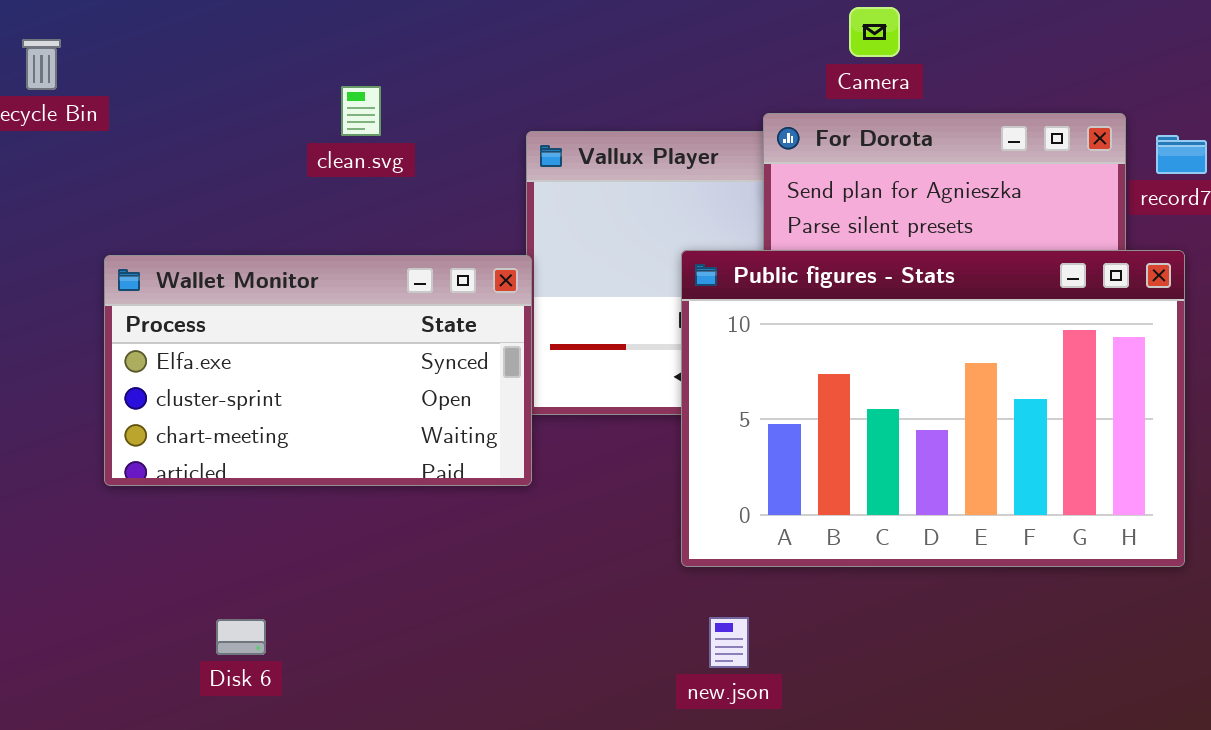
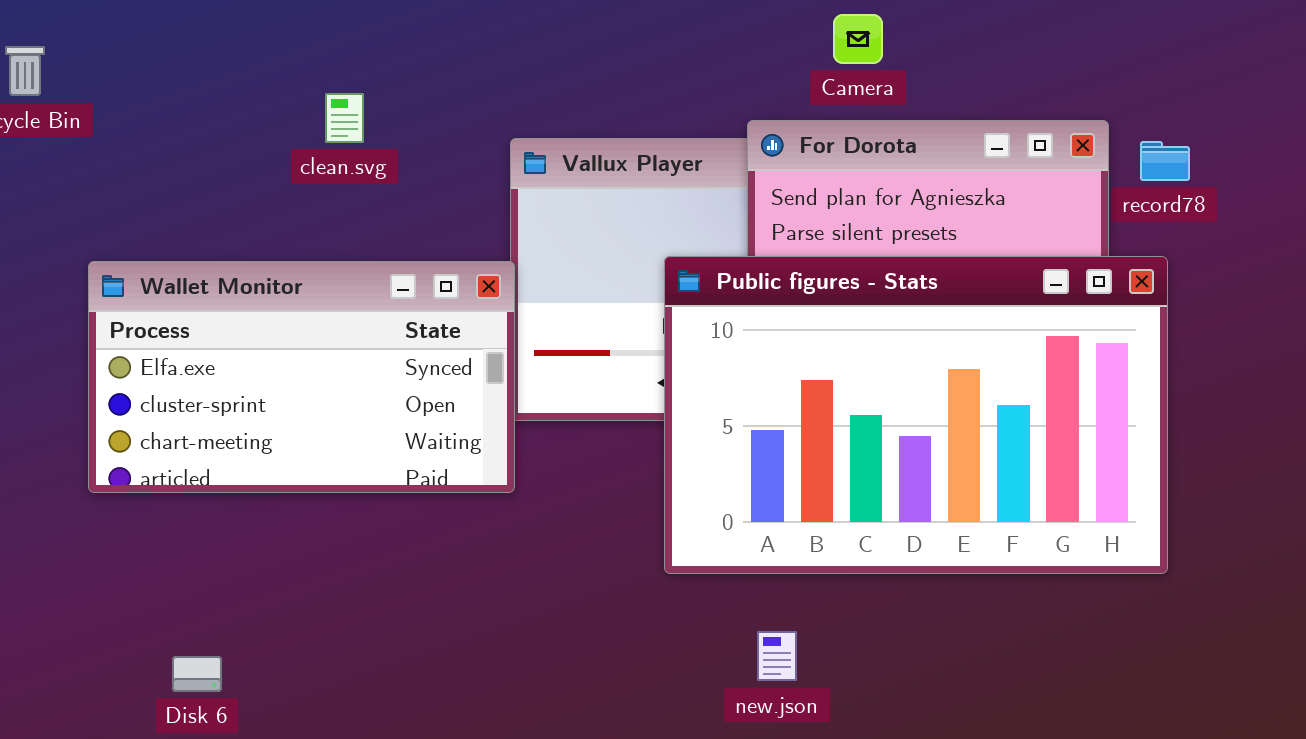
new.json: [709,617,749,668] -> [757,631,797,681], moved
Disk 6: [216,619,266,655] -> [172,656,222,692], moved

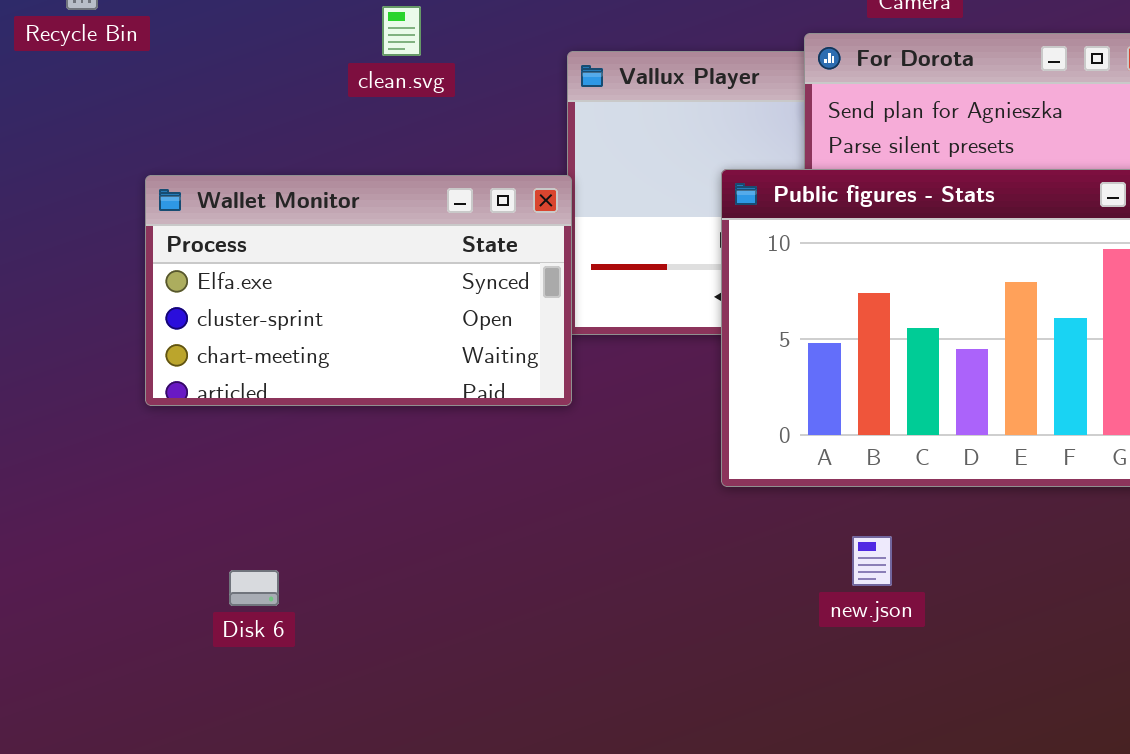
new.json: [757,631,797,681] -> [852,536,892,586], moved

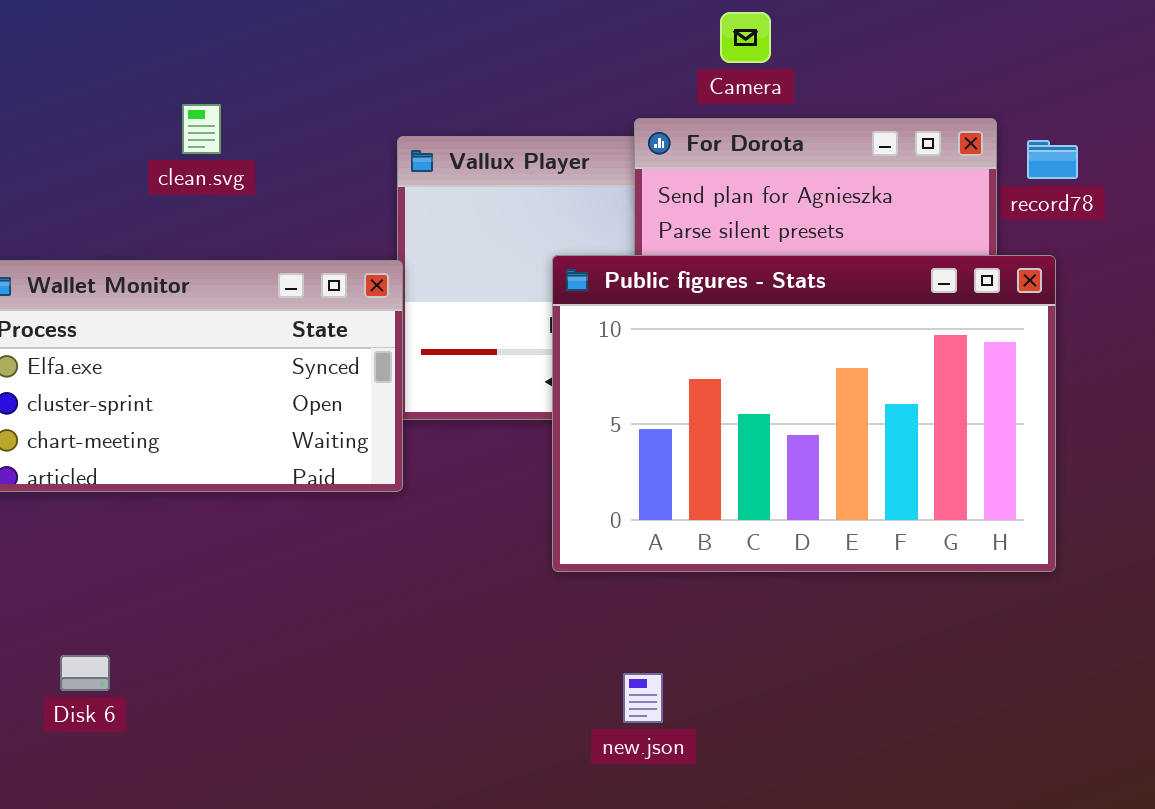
clean.svg: [382,6,421,56] -> [182,104,221,154], moved
new.json: [852,536,892,586] -> [623,673,663,723], moved

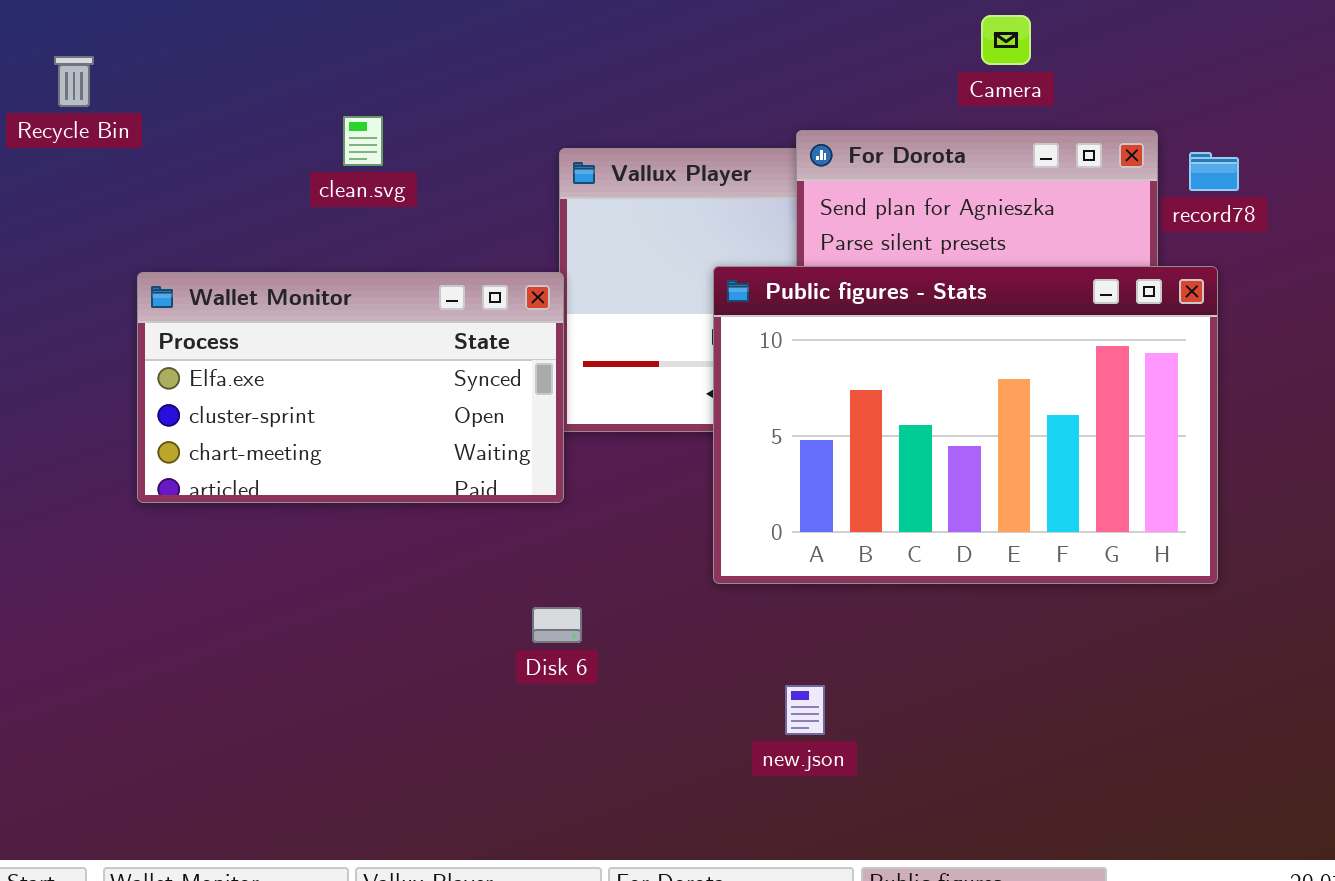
Camera: [720,12,771,63] -> [981,15,1031,65], moved
Disk 6: [60,655,110,691] -> [532,607,582,643], moved

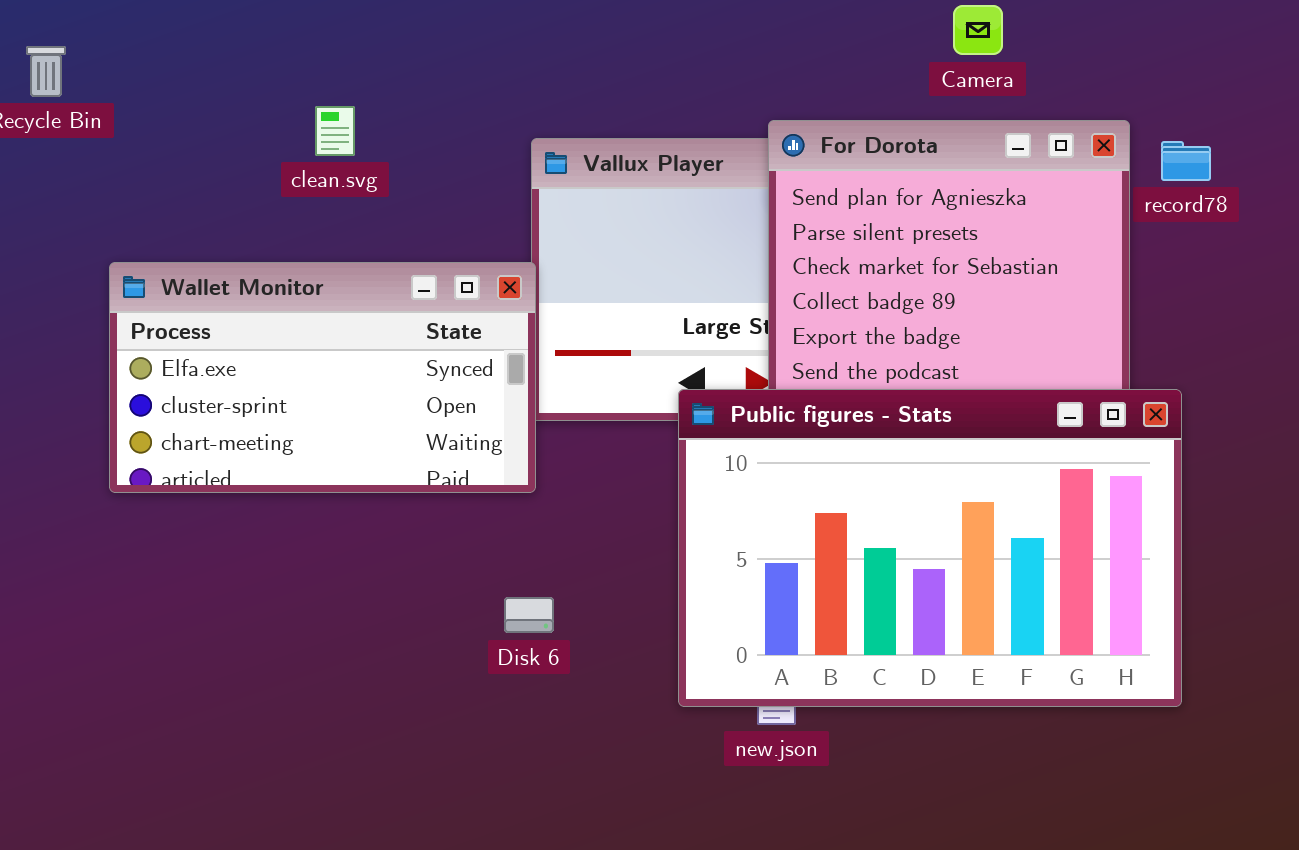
Public figures - Stats: [713,266,1218,584] -> [678,389,1182,707], moved

